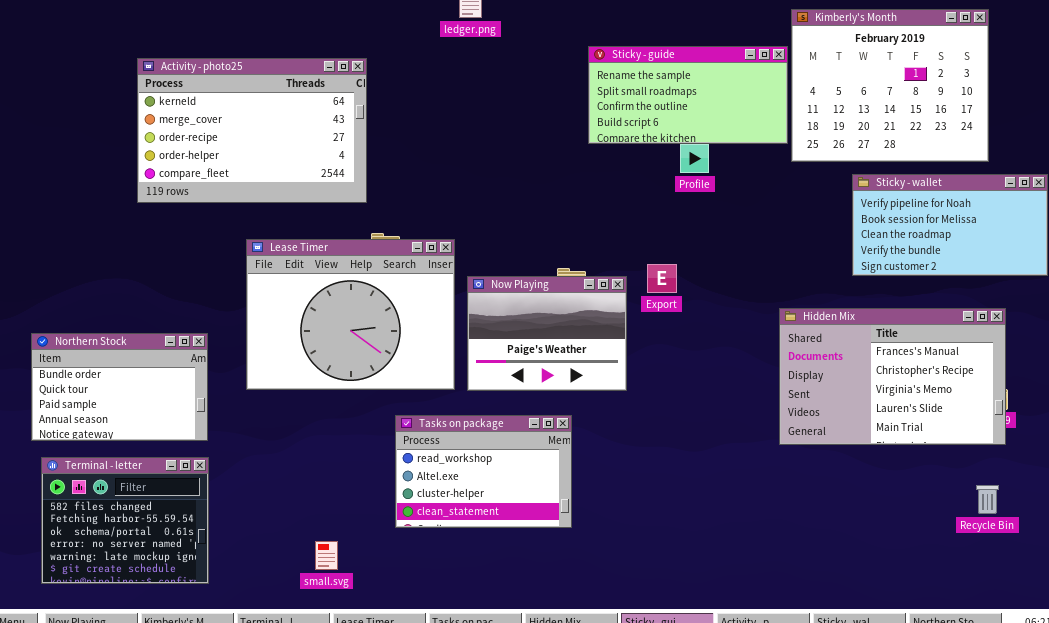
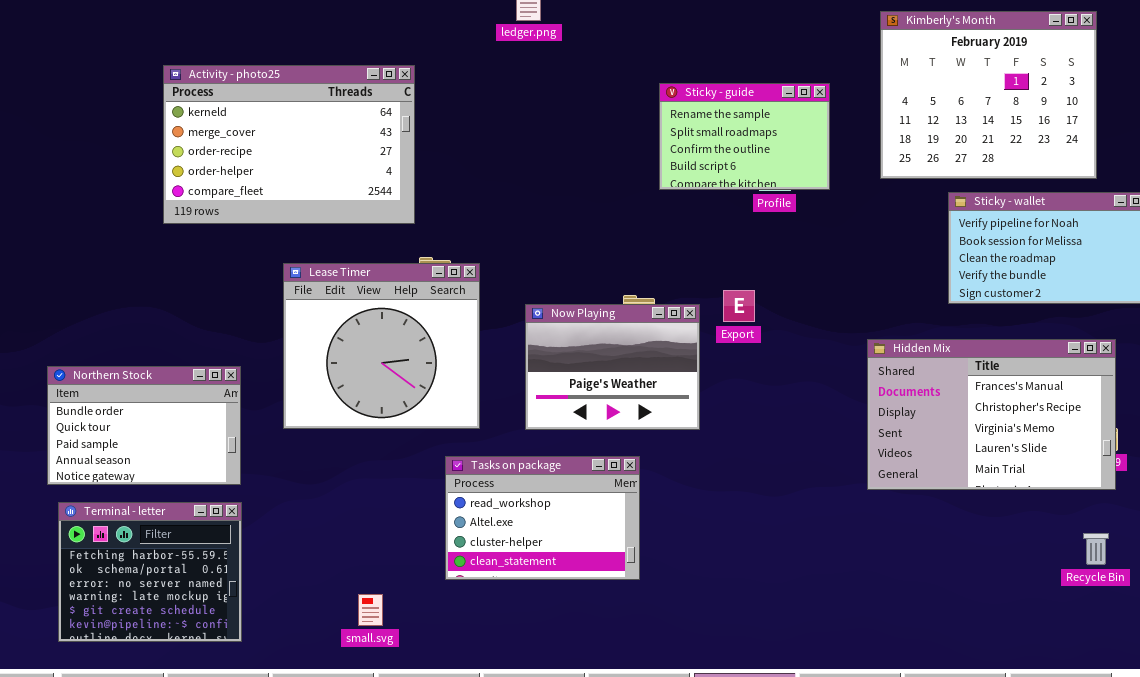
Sticky - guide: [588,46,788,144] -> [659,83,830,190], moved, resized
Lease Timer: [246,239,455,390] -> [283,263,480,429], resized
Terminal - letter: [41,457,209,584] -> [58,502,242,642], scrolled down 1 row

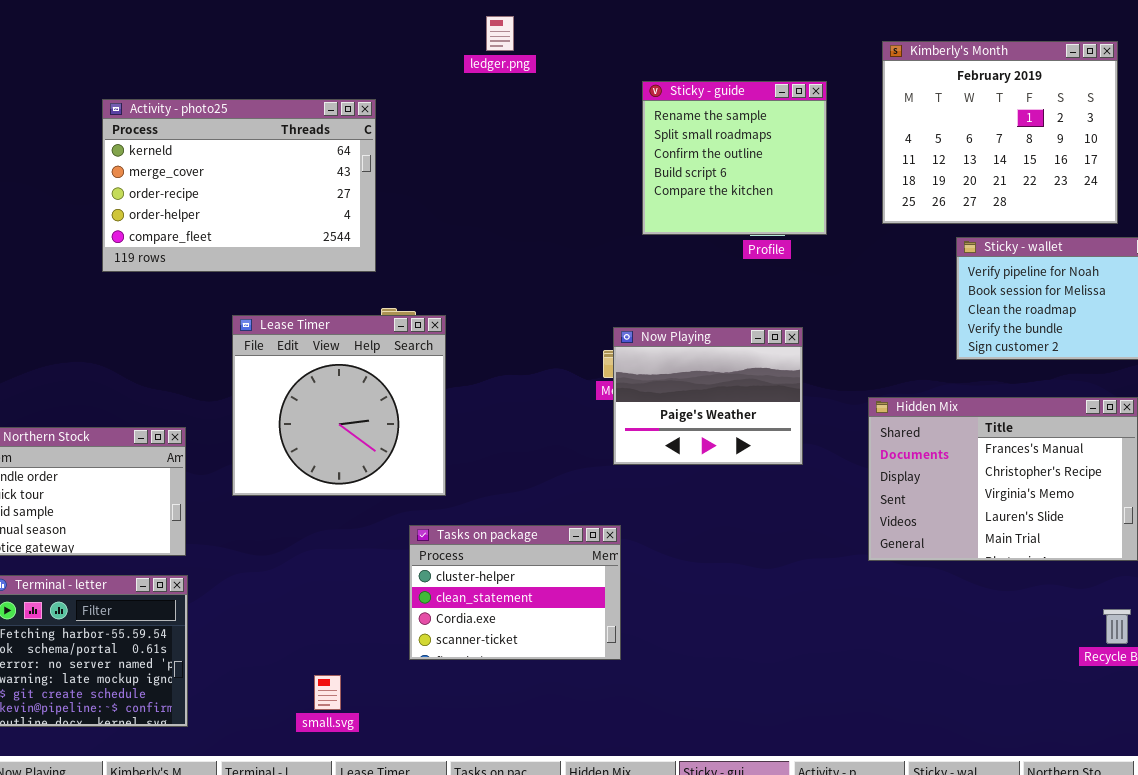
Sticky - guide: [659,83,830,190] -> [642,81,827,235], resized
Now Playing: [525,304,700,430] -> [613,327,803,465], moved
Tasks on package: [445,456,640,580] -> [409,525,621,660], scrolled down 2 rows

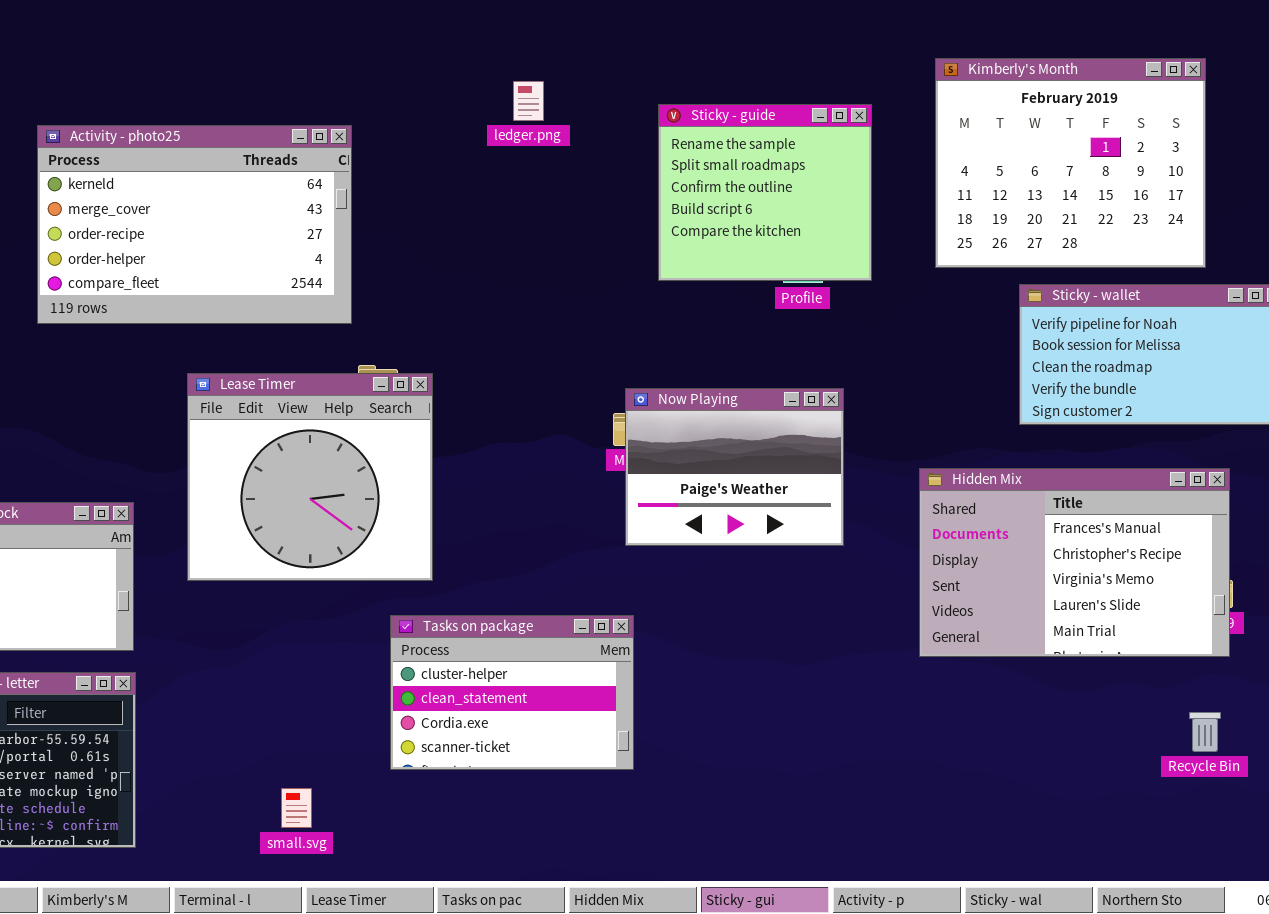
ledger.png: [486,16,514,51] -> [513,81,544,121], moved

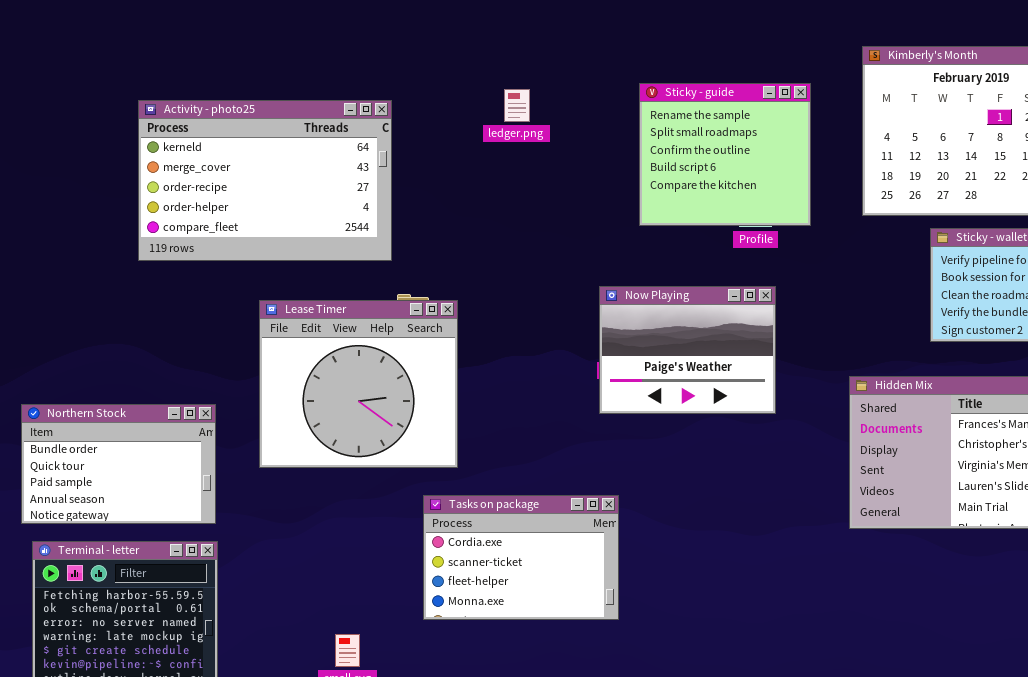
ledger.png: [513,81,544,121] -> [504,89,530,122], moved
Now Playing: [625,388,844,546] -> [599,286,776,414], moved
Tasks on package: [390,615,634,770] -> [423,495,619,620], scrolled down 2 rows

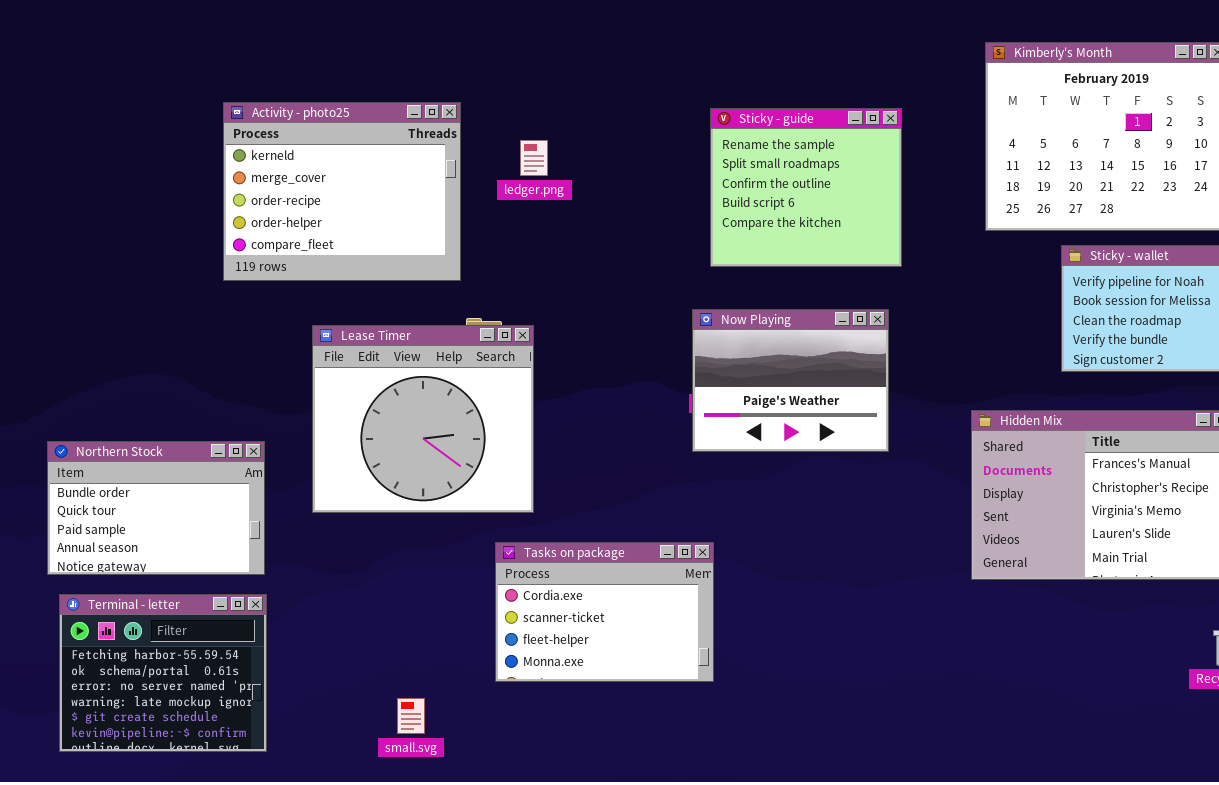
Sticky - guide: [639,83,811,226] -> [710,108,902,267], moved
ledger.png: [504,89,530,122] -> [520,140,548,176], moved
Activity - photo25: [138,100,392,261] -> [223,102,461,281], resized

